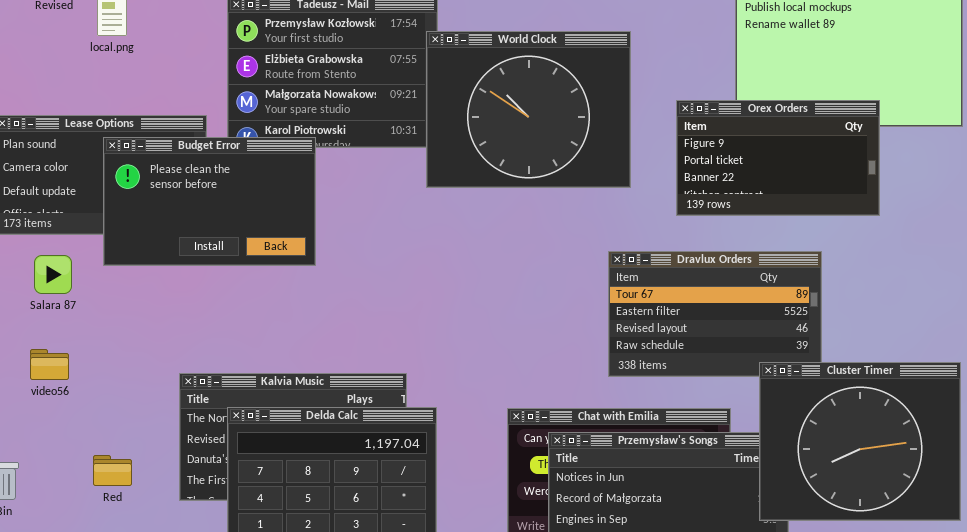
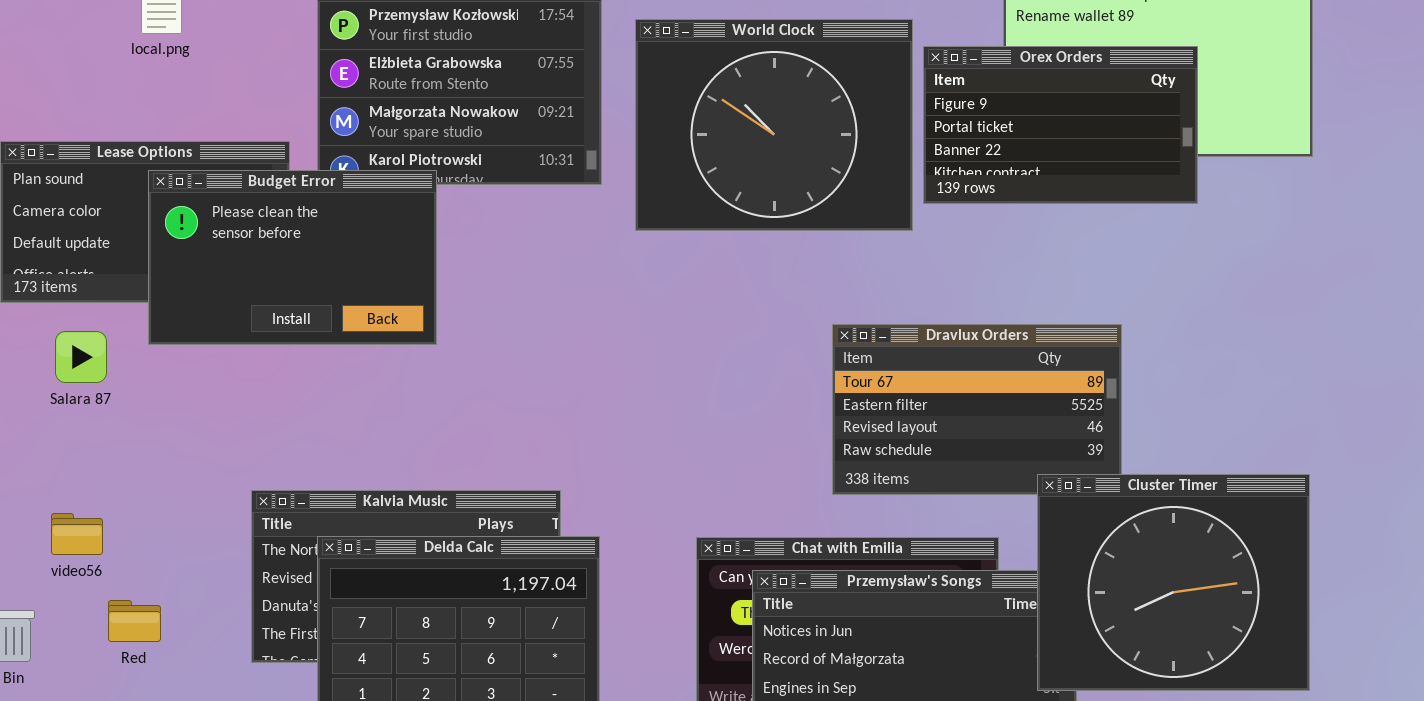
World Clock: [426,31,631,188] -> [635,19,913,231], moved
Orex Orders: [676,100,880,216] -> [923,46,1198,204], moved
video56: [30,349,69,380] -> [51,513,103,555], moved
Red: [93,455,132,486] -> [108,600,161,642], moved

